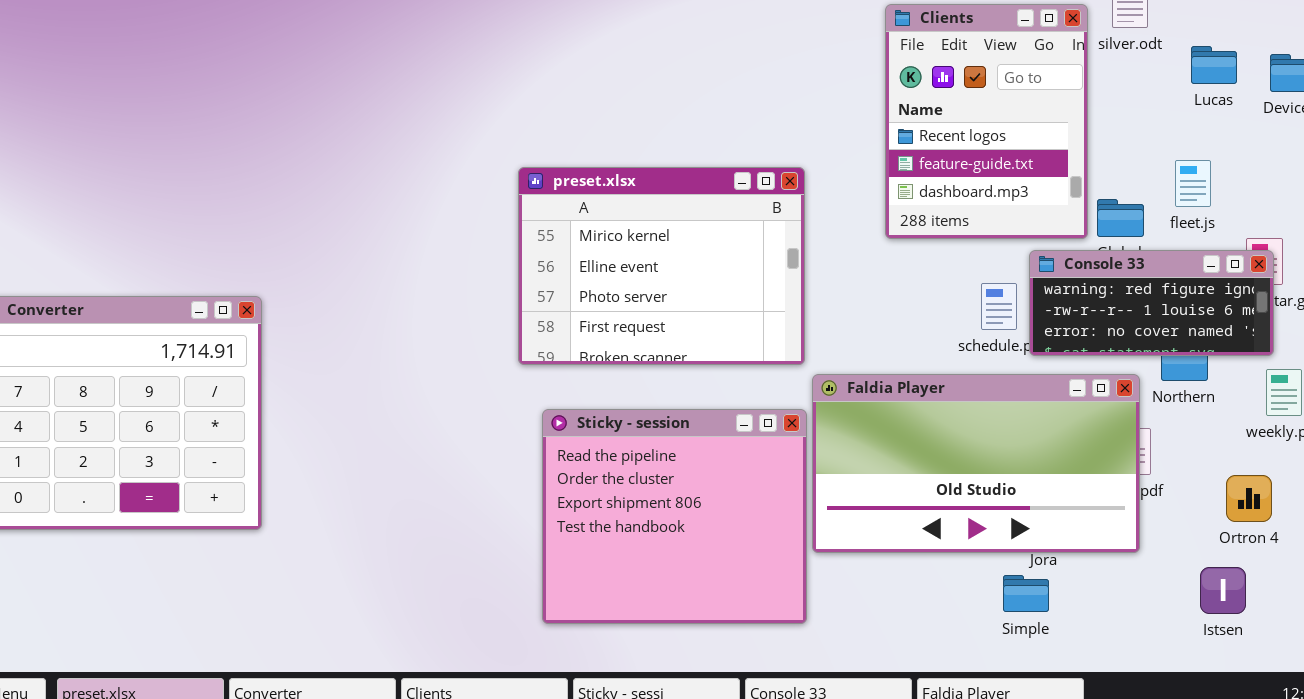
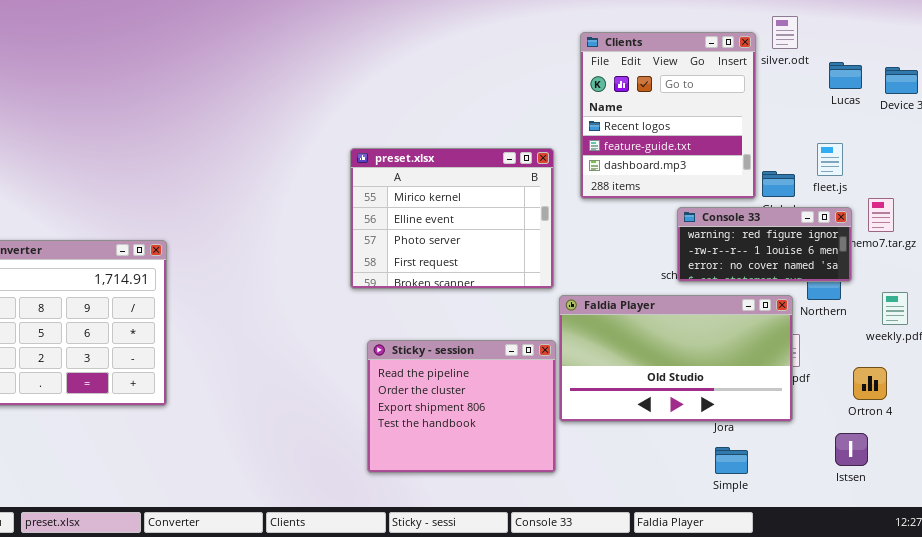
Clients: [885,4,1088,239] -> [580,32,756,199], resized
Console 33: [1029,250,1274,356] -> [677,207,852,282], moved
Sticky - session: [542,409,807,624] -> [367,340,556,473], resized
Simple: [1003,575,1049,612] -> [715,447,748,474], moved

